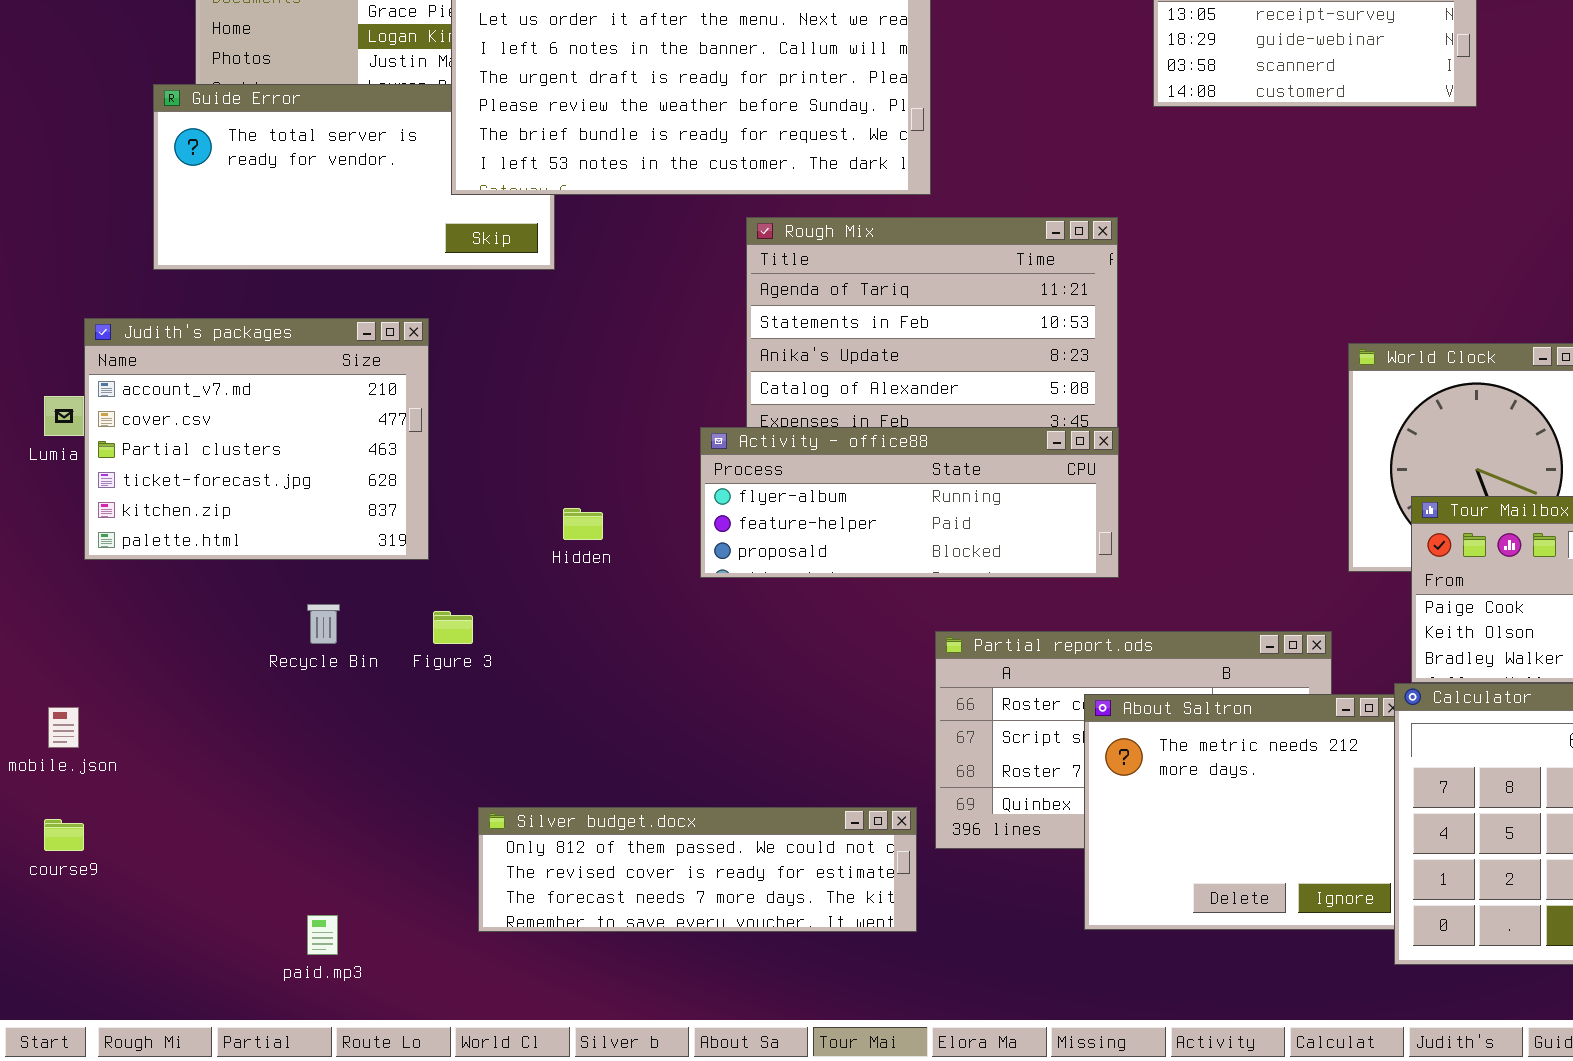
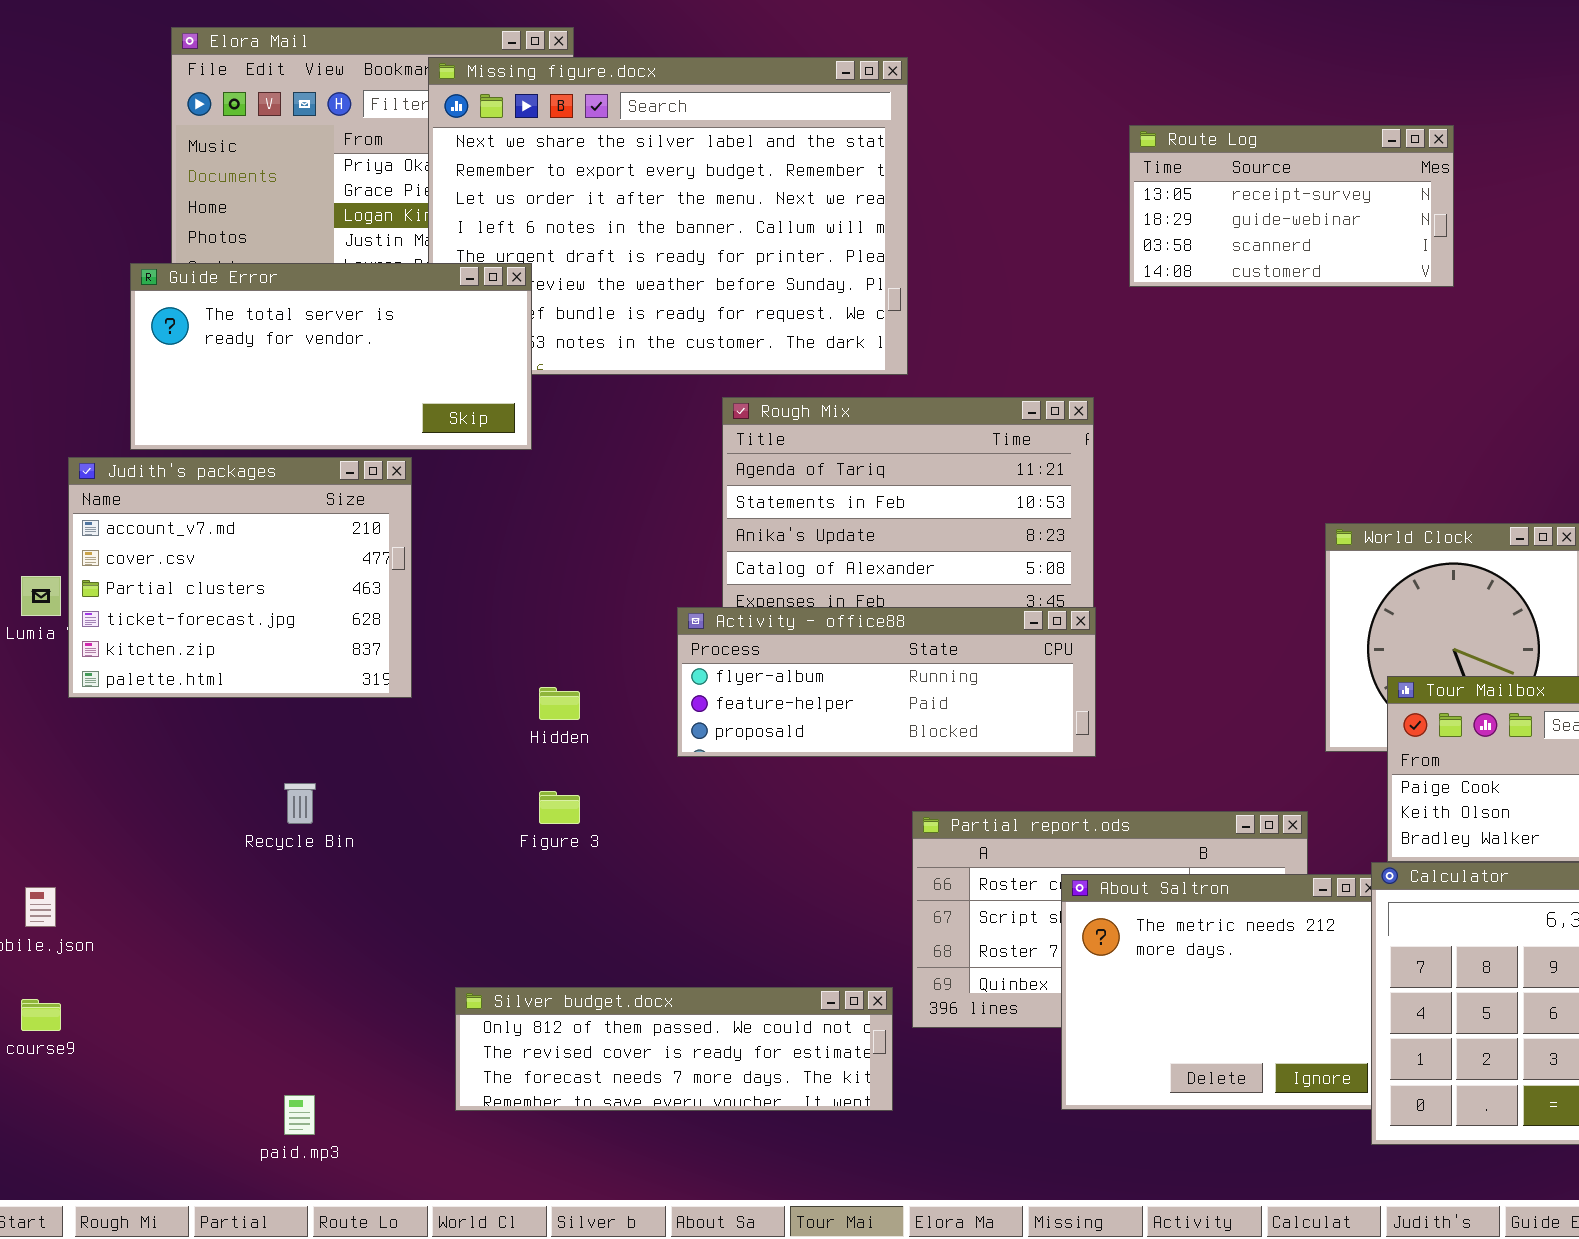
Guide Error: [153,84,555,270] -> [130,263,532,450], raised
Judith's packages: [84,318,429,560] -> [68,457,412,698], moved
Figure 3: [433,611,473,644] -> [539,791,580,824], moved

